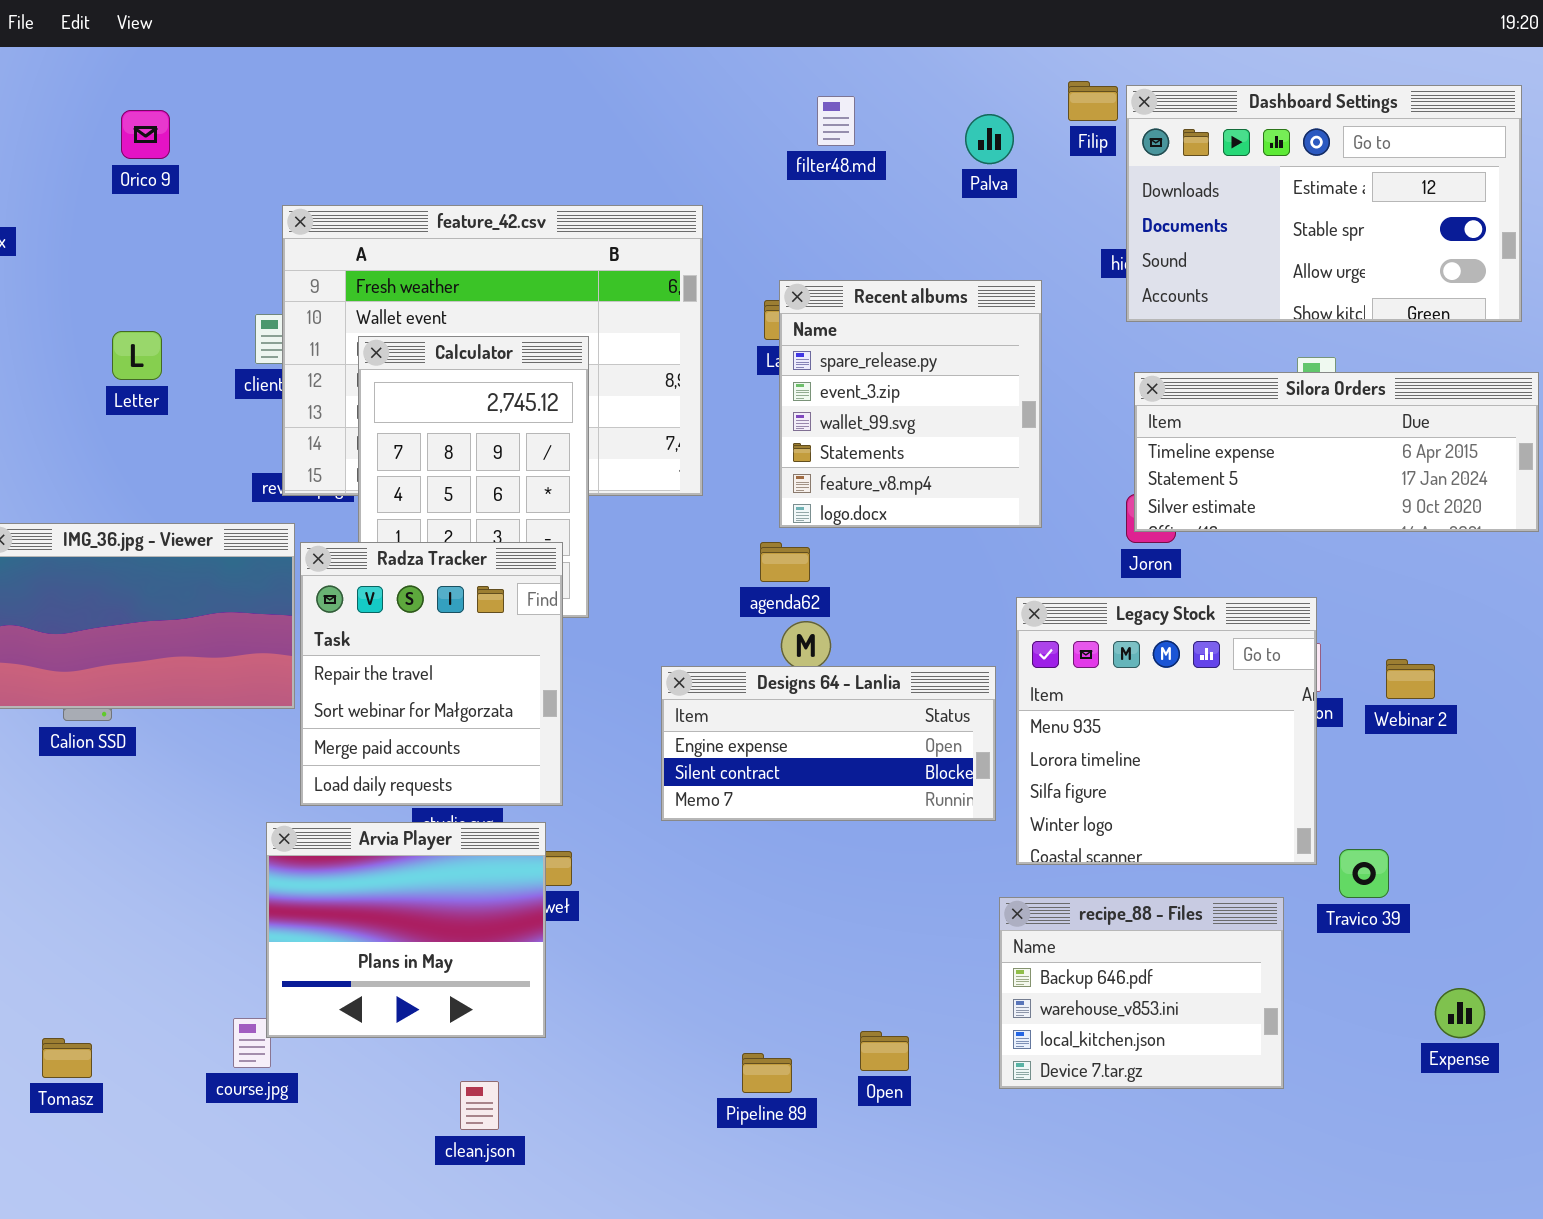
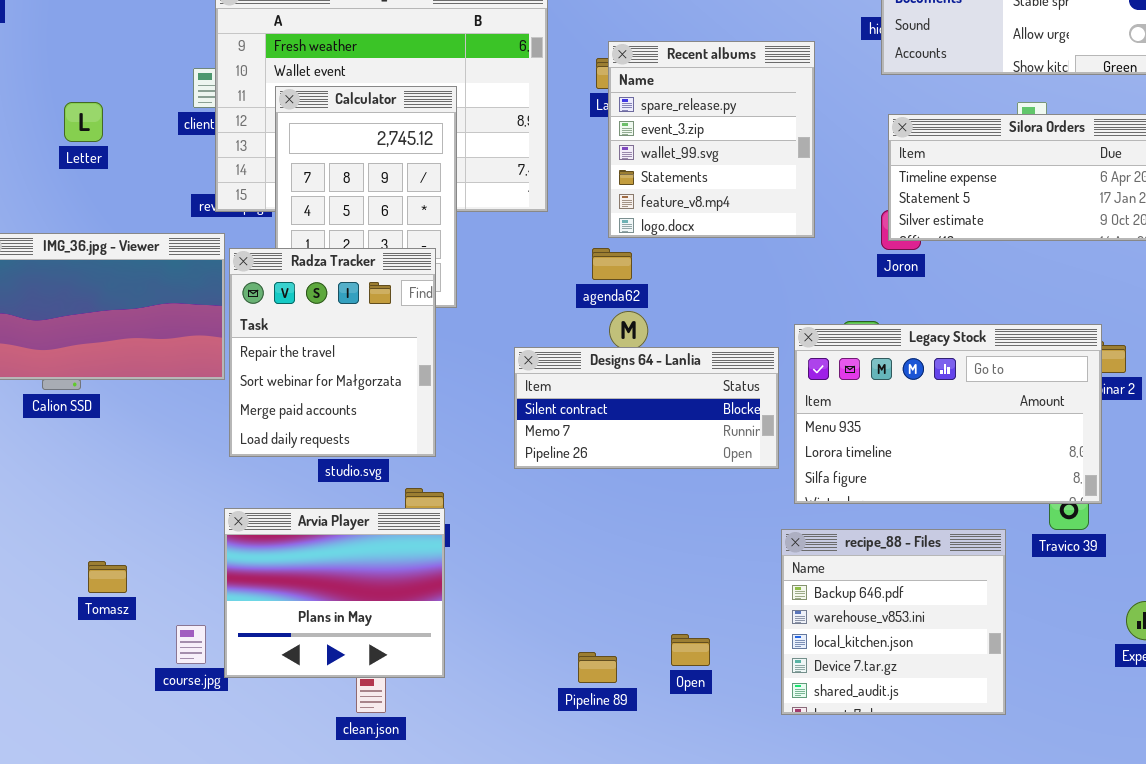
Letter: [112,331,162,380] -> [64,102,103,142], moved
Legacy Stock: [1016,597,1317,865] -> [794,324,1102,504], resized
Designs 64 - Lanlia: [661,666,996,821] -> [514,347,779,469], scrolled down 1 row
Arvia Player: [266,822,546,1038] -> [224,508,445,678], moved
recipe_88 - Files: [999,897,1284,1089] -> [781,529,1006,715], resized
Tomasz: [42,1038,92,1078] -> [88,561,127,593], moved

